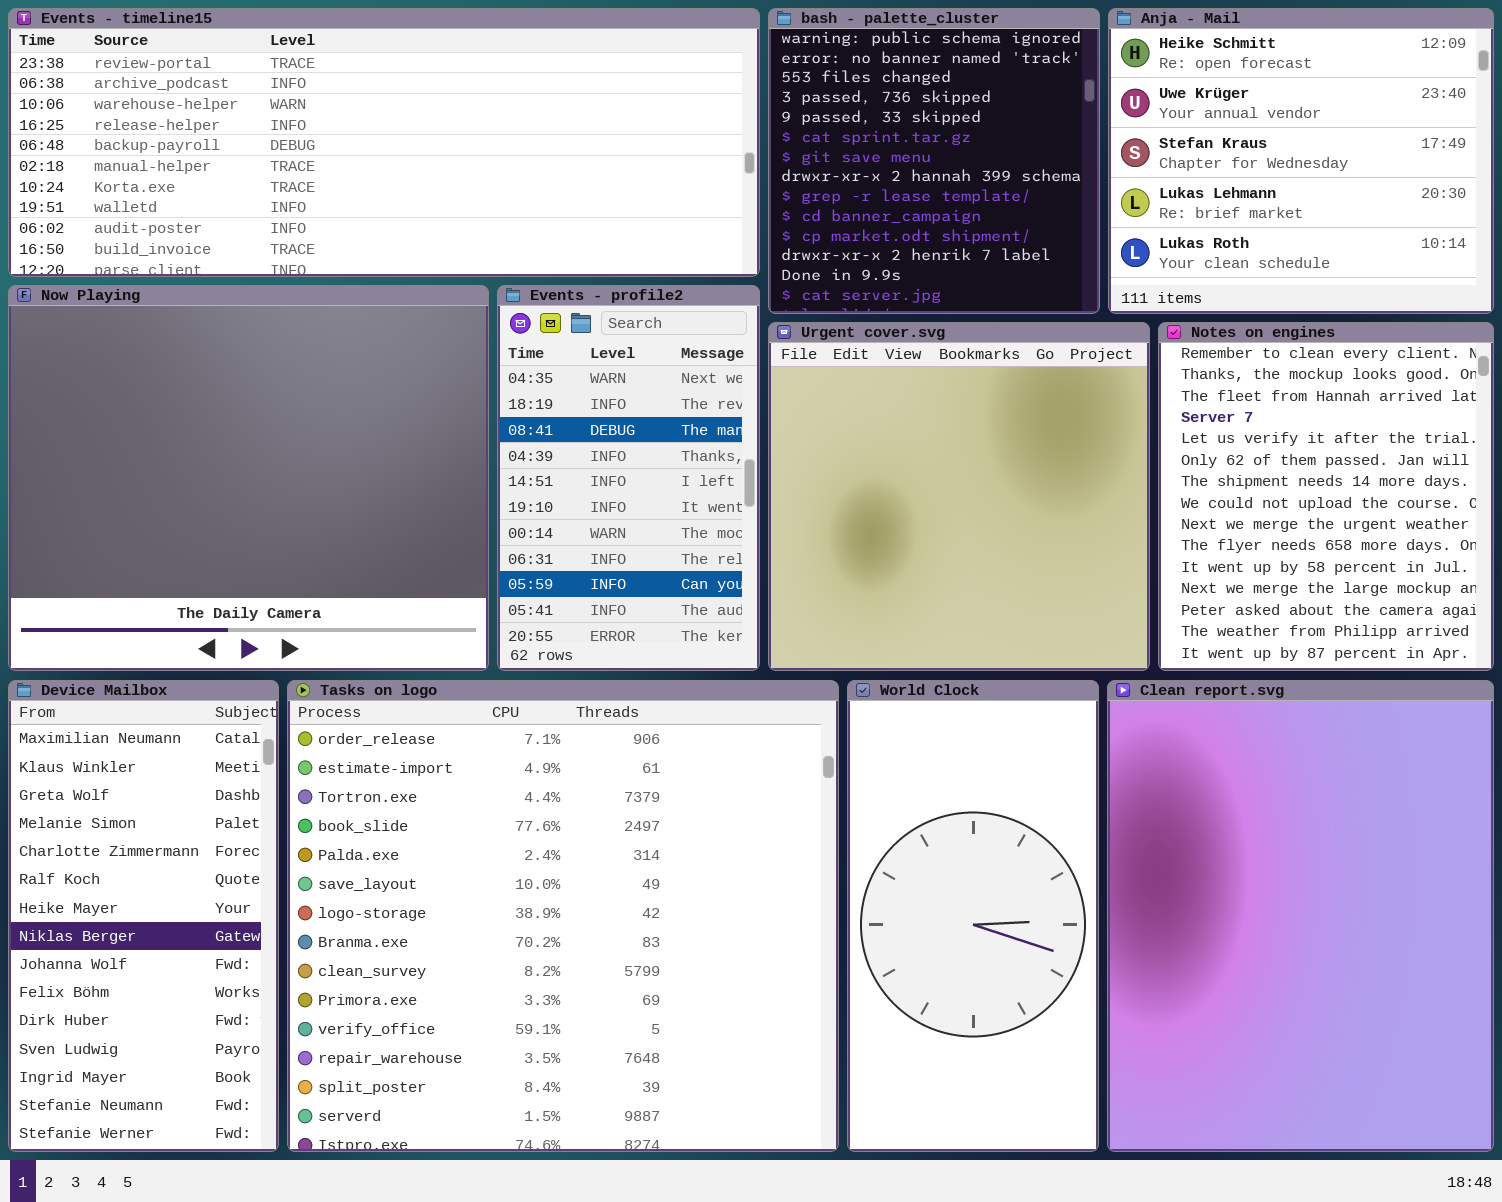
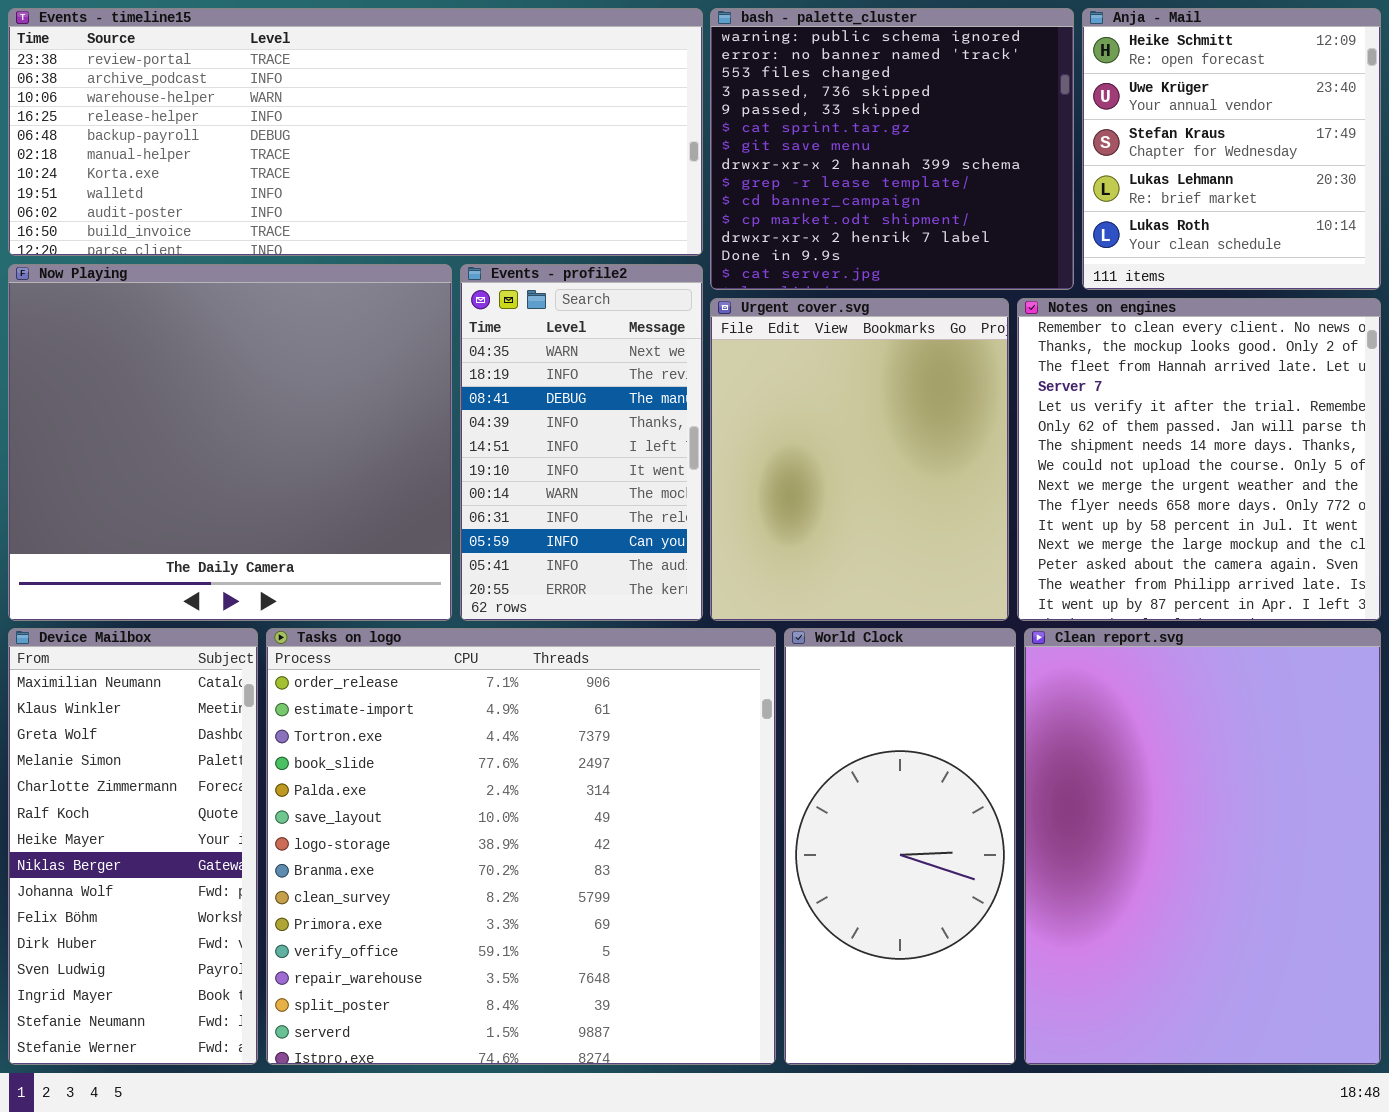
bash - palette_cluster: [768,8,1100,314] -> [710,8,1074,290], resized
Anja - Mail: [1108,8,1494,314] -> [1082,8,1381,290], resized
Urgent cover.svg: [768,322,1150,671] -> [710,298,1009,621], resized
Notes on engines: [1158,322,1494,671] -> [1017,298,1381,621], resized

